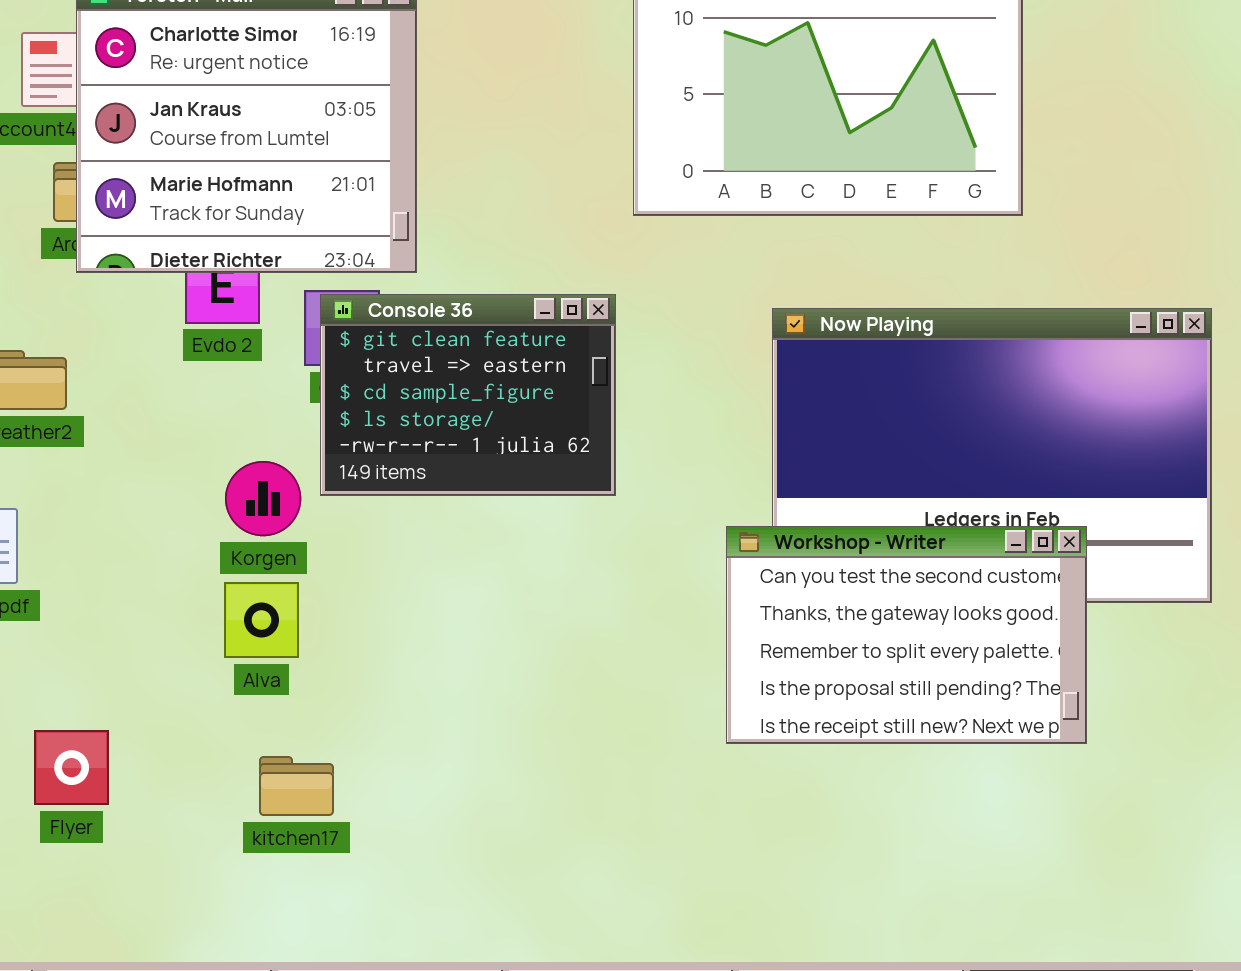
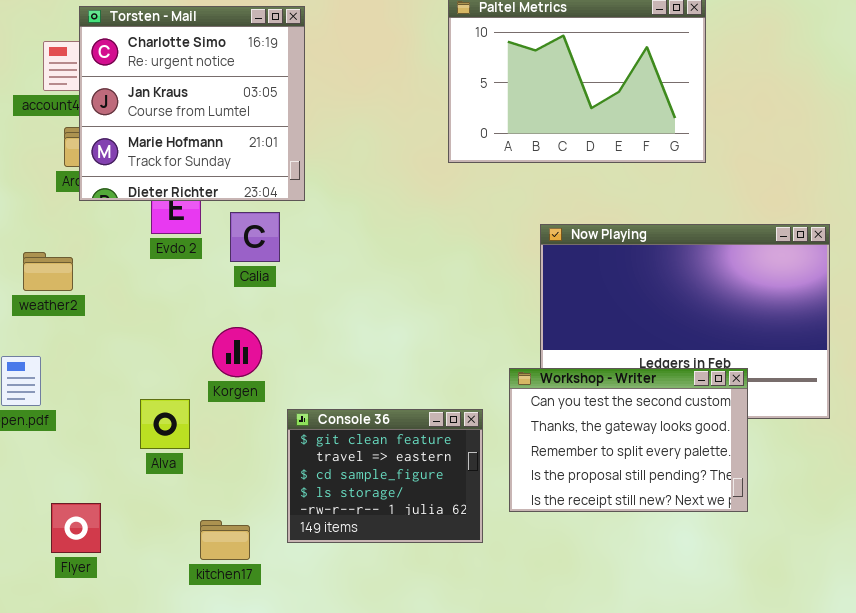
Console 36: [320,294,616,496] -> [287,409,483,543], moved
Korgen: [225,461,301,536] -> [212,327,262,377], moved
Alva: [224,582,299,658] -> [140,399,190,449], moved

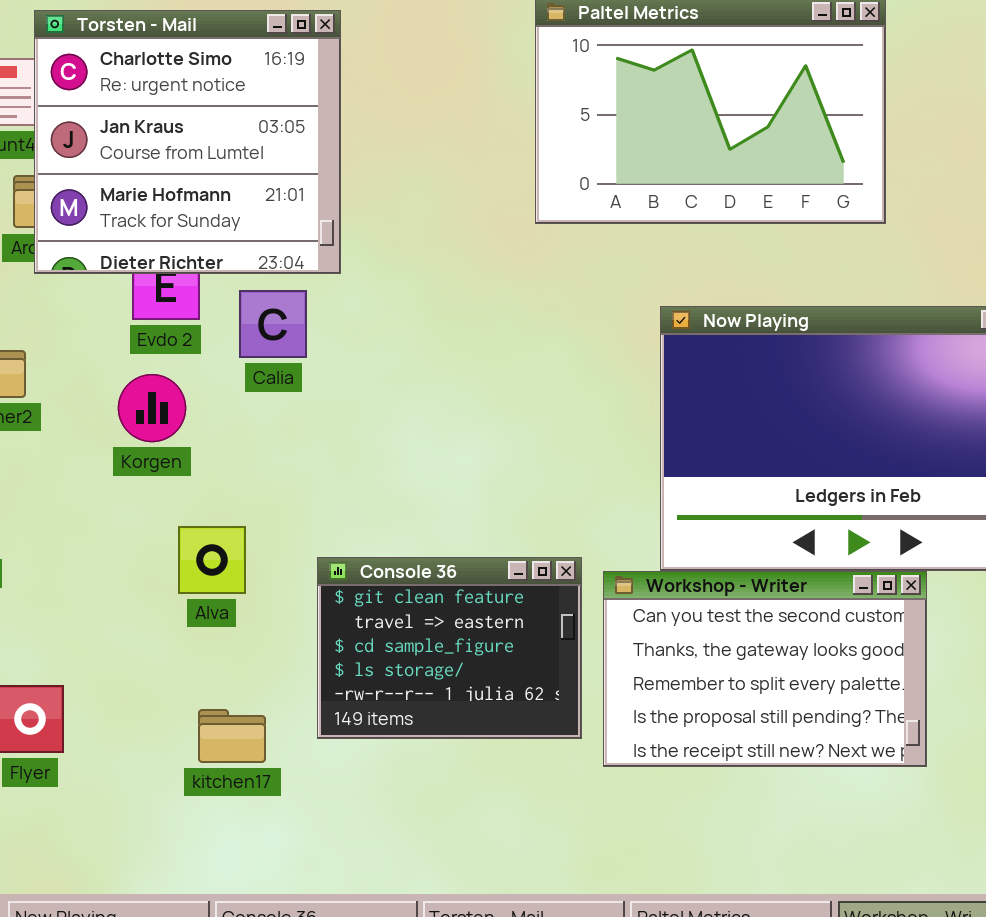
Korgen: [212,327,262,377] -> [118,374,186,442], moved
Workshop - Writer: [509,368,748,512] -> [603,571,927,767], moved
Alva: [140,399,190,449] -> [178,526,246,594], moved

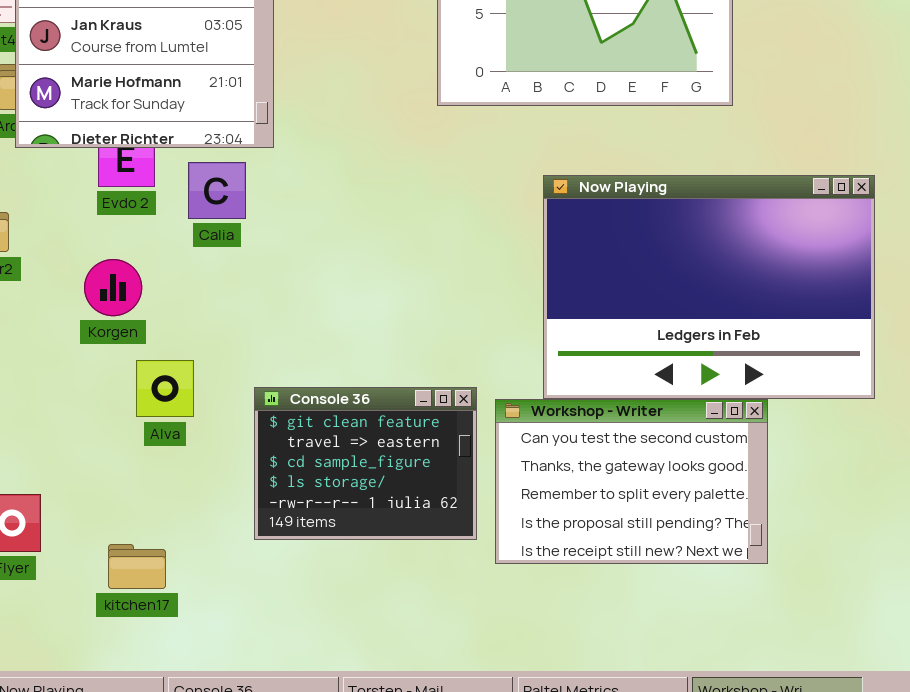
Korgen: [118,374,186,442] -> [84,259,142,316], moved
kitchen17: [198,709,266,763] -> [108,544,166,589], moved

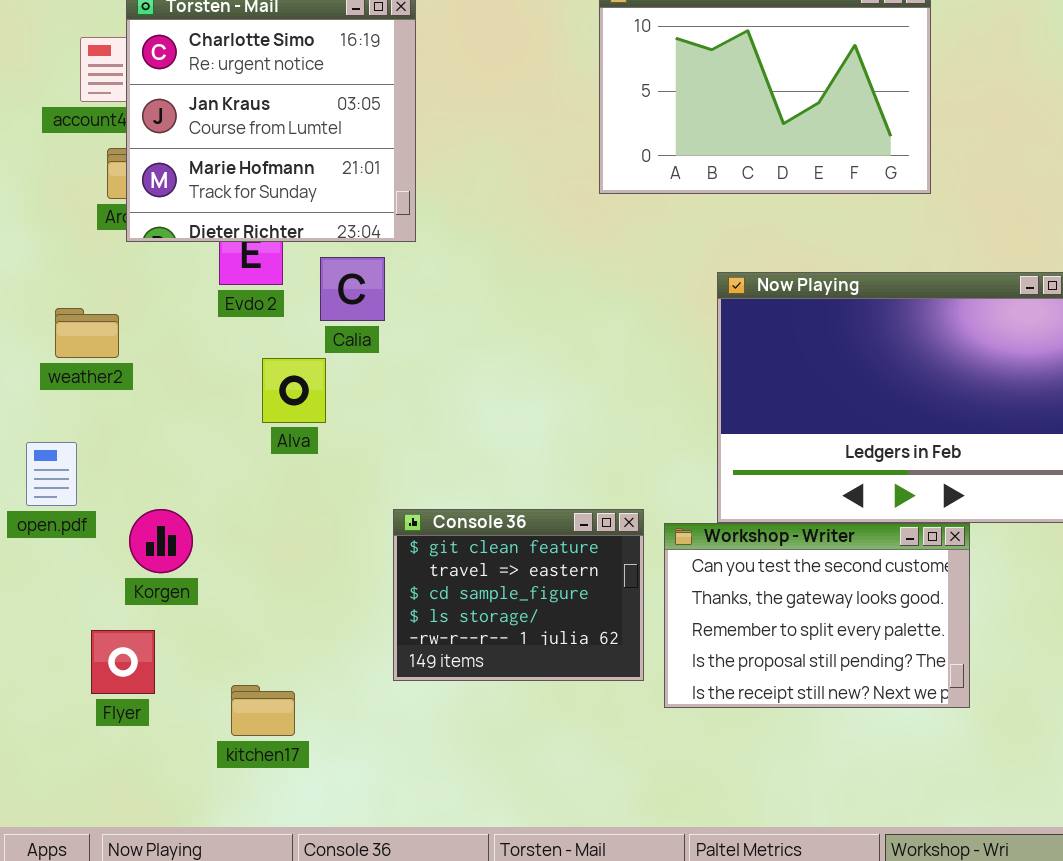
Korgen: [84,259,142,316] -> [129,509,193,573], moved
Alva: [136,360,194,417] -> [262,358,326,423], moved

